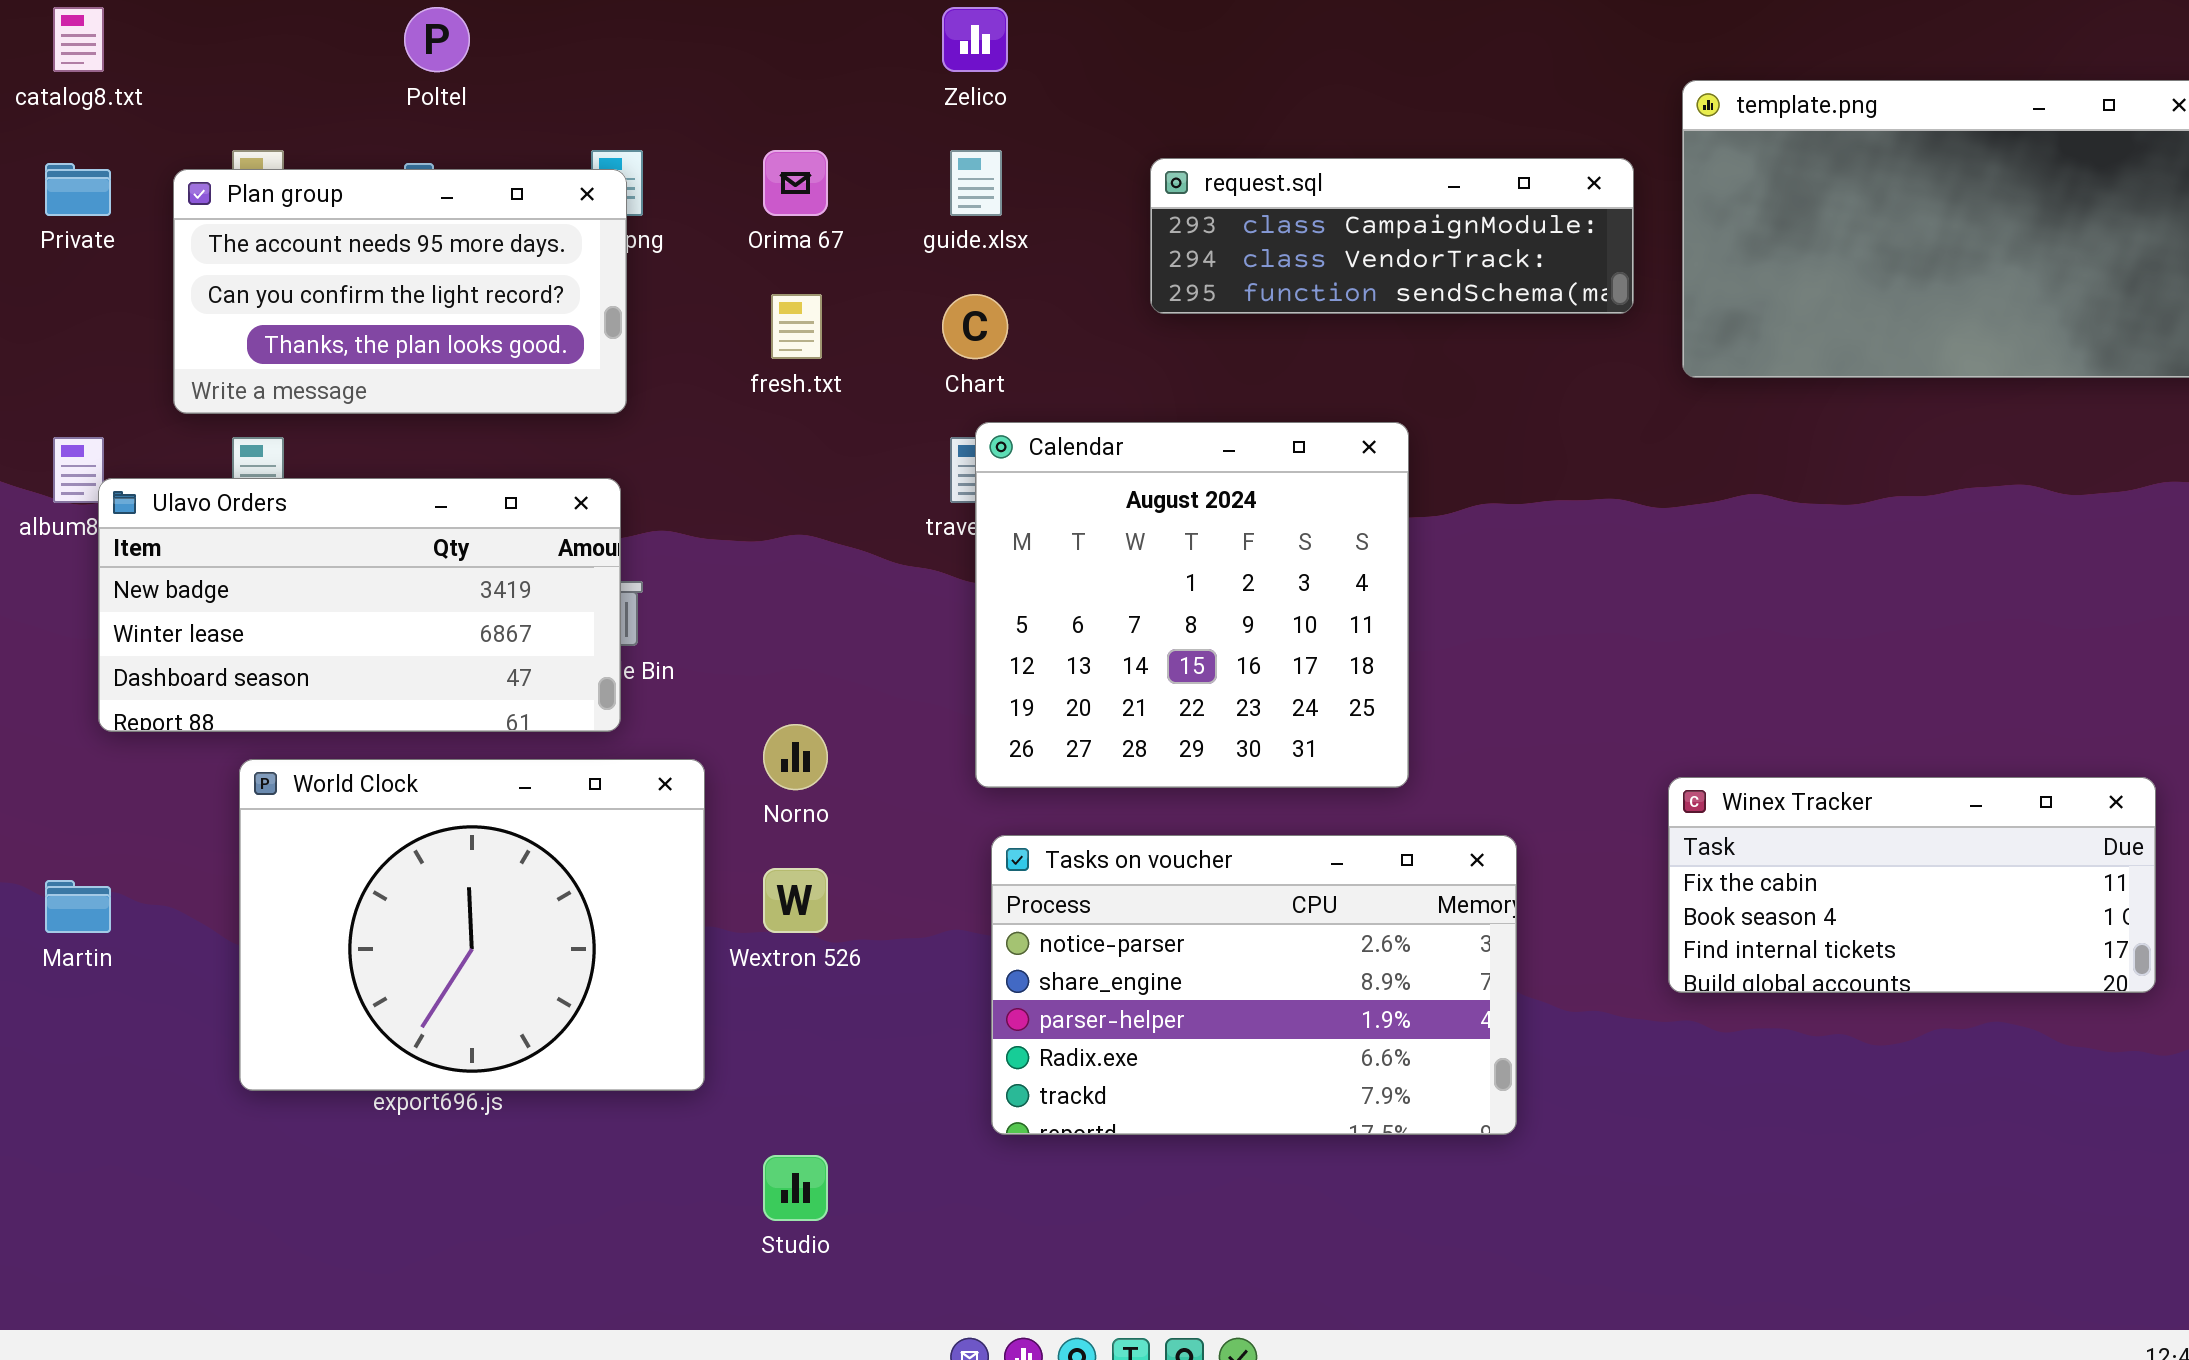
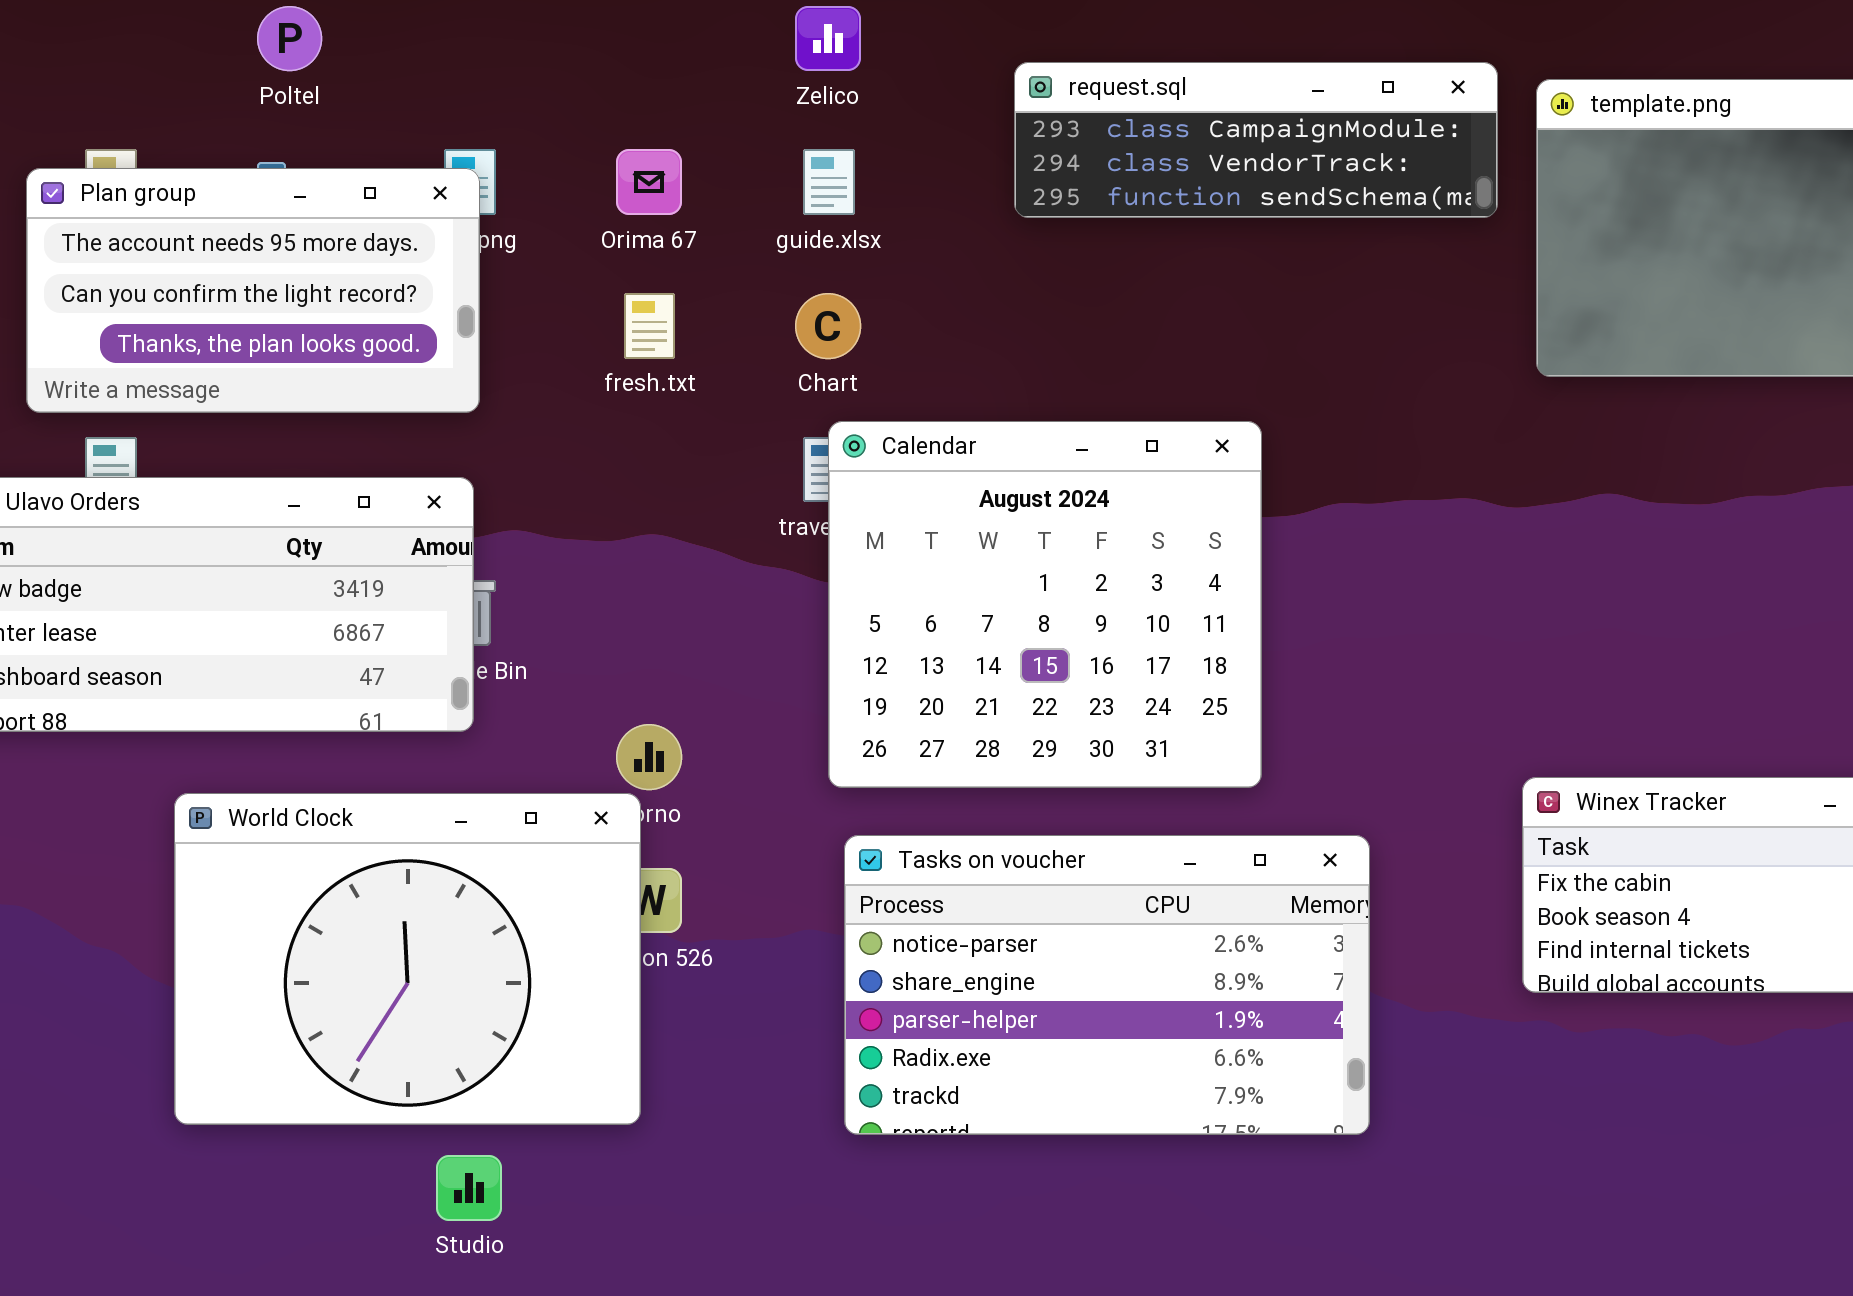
request.sql: [1150,158,1634,314] -> [1014,62,1498,218], moved
World Clock: [239,759,705,1091] -> [174,793,641,1125], moved
Studio: [763,1155,828,1221] -> [436,1155,502,1221], moved

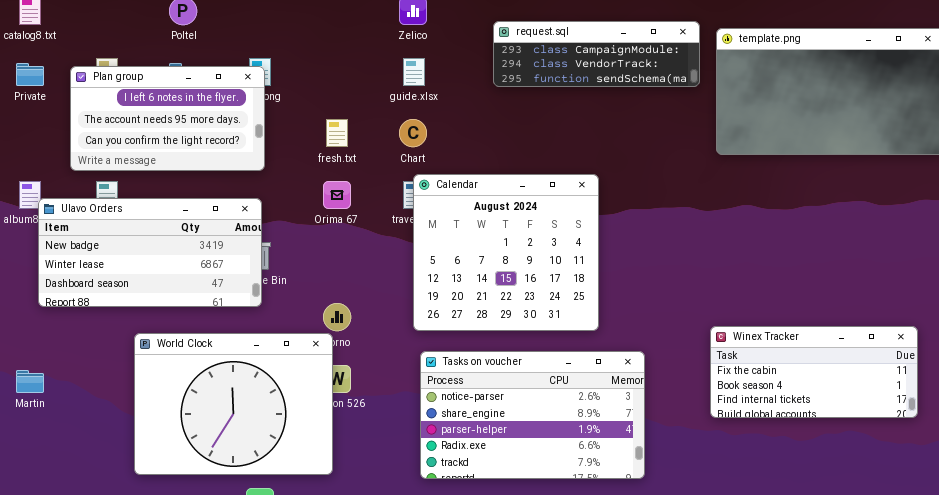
Orima 67: [616,149,682,215] -> [323,181,351,209], moved
Plan group: [26,168,480,413] -> [70,66,265,171], scrolled up 1 row

